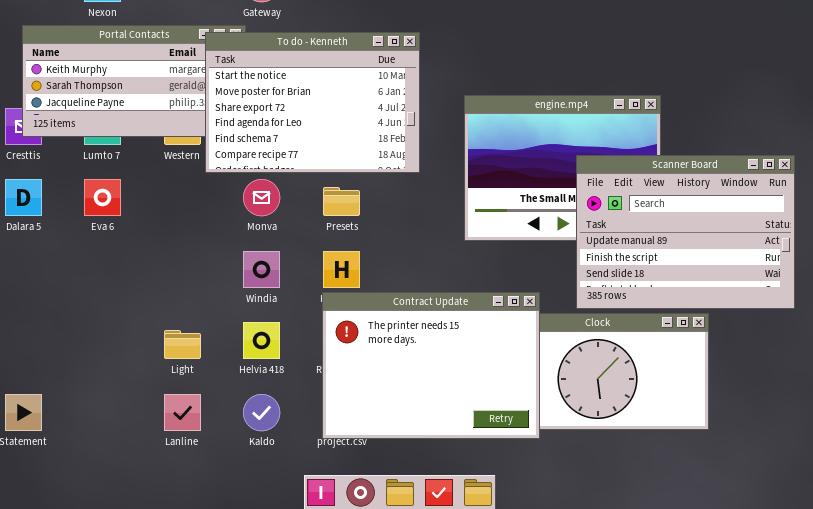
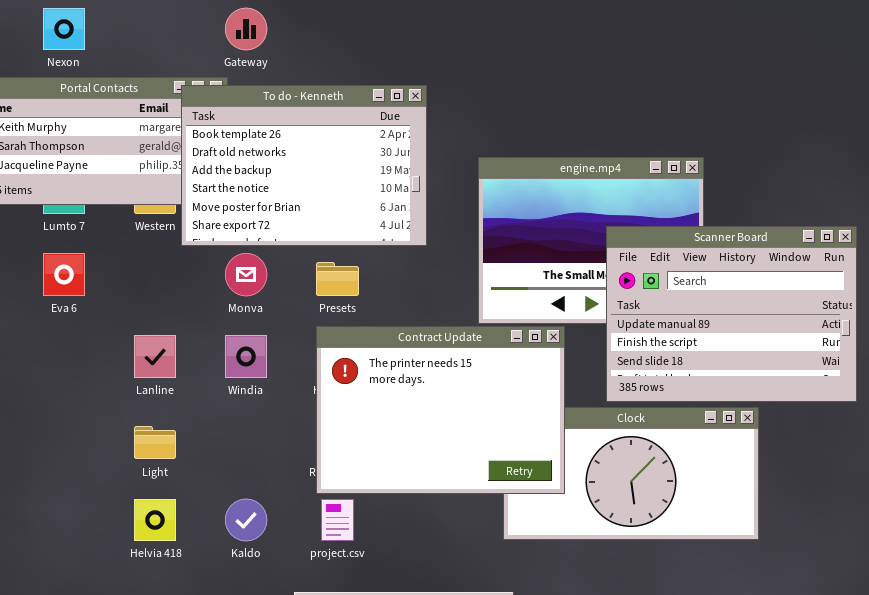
To do - Kenneth: [205,32,420,173] -> [181,85,427,246], scrolled up 3 rows
Contract Update: [322,292,540,439] -> [316,326,565,494], moved
Helvia 418: [243,322,280,359] -> [134,499,176,541], moved
Lanline: [164,394,201,431] -> [134,335,176,378], moved

